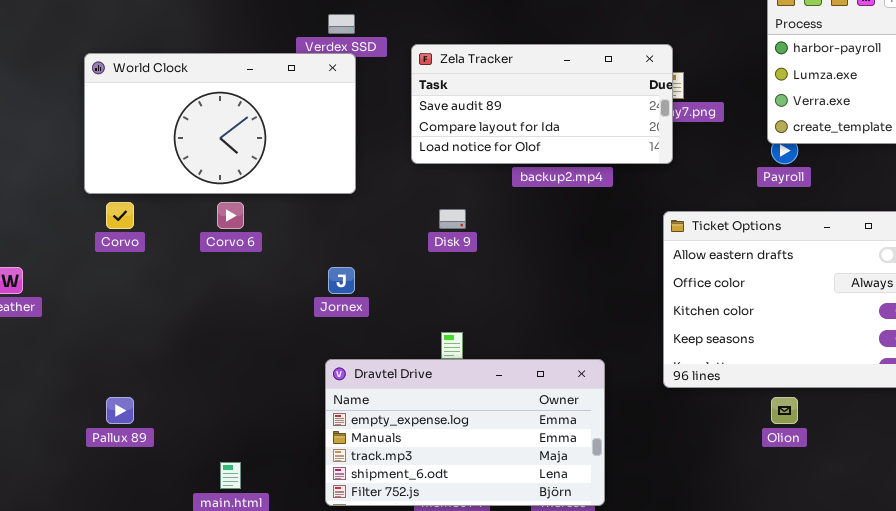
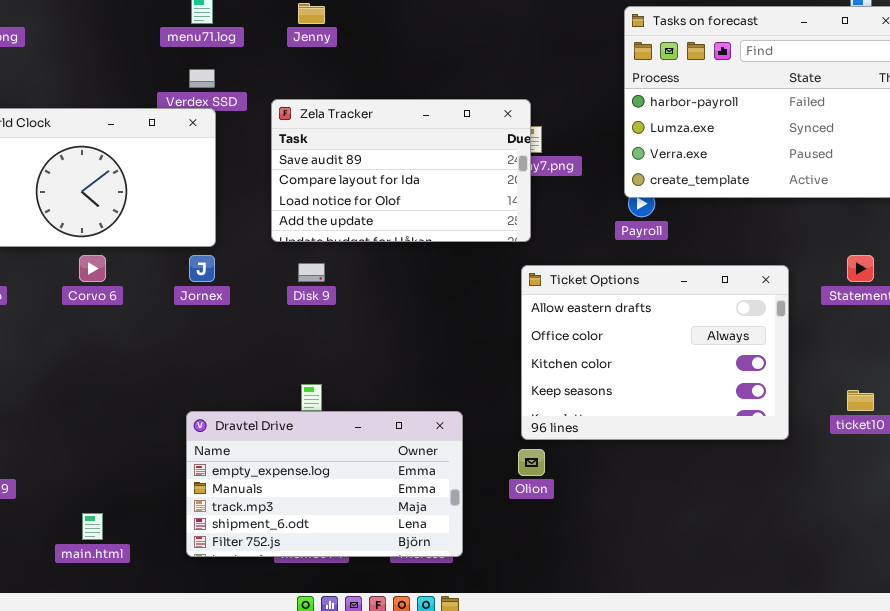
Zela Tracker: [411,44,673,164] -> [271,99,531,242], resized
Jornex: [328,267,355,294] -> [189,255,215,282], moved
Olion: [771,397,798,424] -> [518,449,545,476], moved

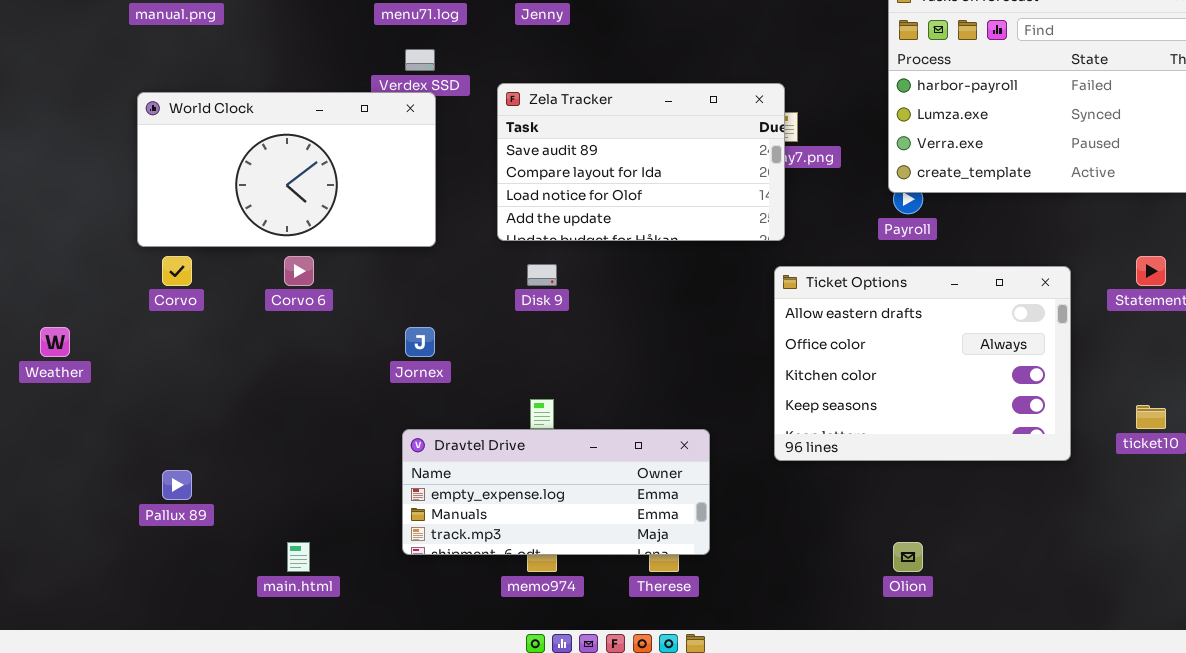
Jornex: [189,255,215,282] -> [405,327,435,357], moved
Dravtel Drive: [186,411,463,557] -> [402,429,710,555], resized
Olion: [518,449,545,476] -> [893,542,923,572], moved

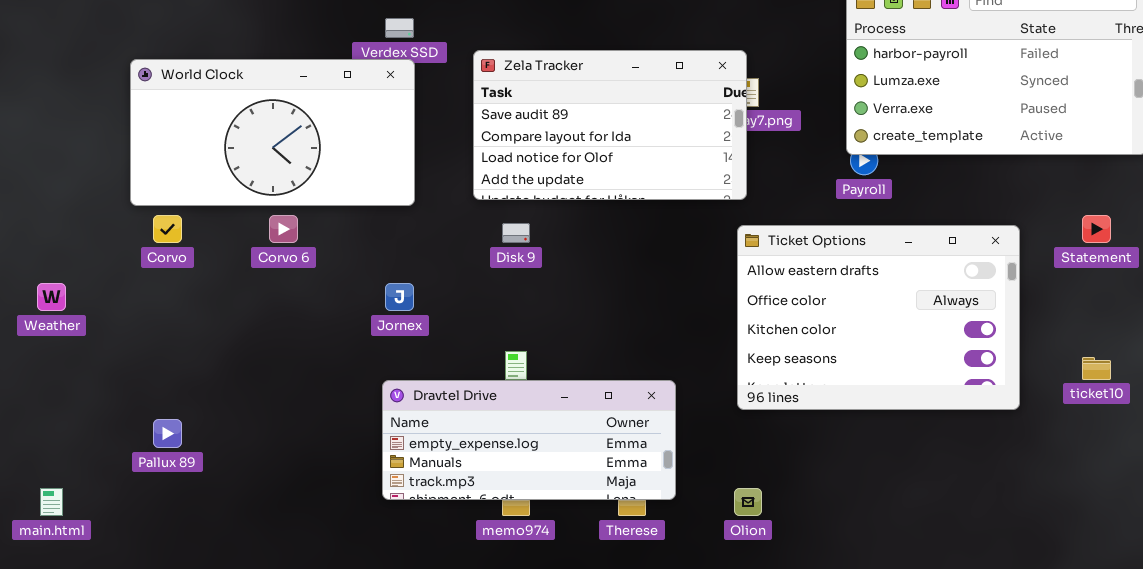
main.html: [287,542,310,572] -> [40,488,63,516], moved
Olion: [893,542,923,572] -> [734,488,762,516], moved

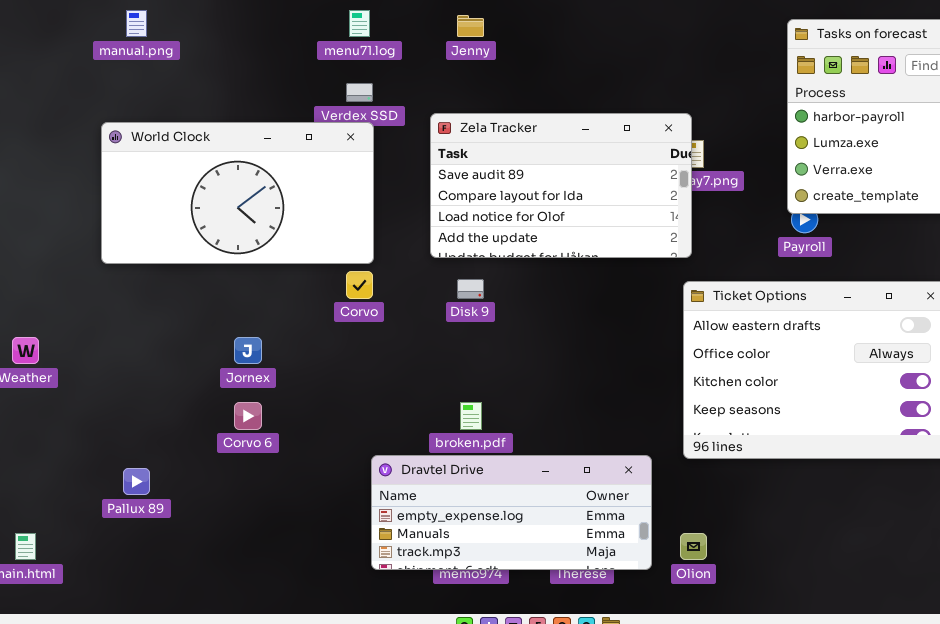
Corvo: [153,215,182,243] -> [346,271,373,299], moved
Corvo 6: [269,215,298,243] -> [234,402,262,430], moved
Jornex: [385,283,414,311] -> [234,337,262,364], moved
Dravtel Drive: [382,380,676,500] -> [371,455,652,570], moved

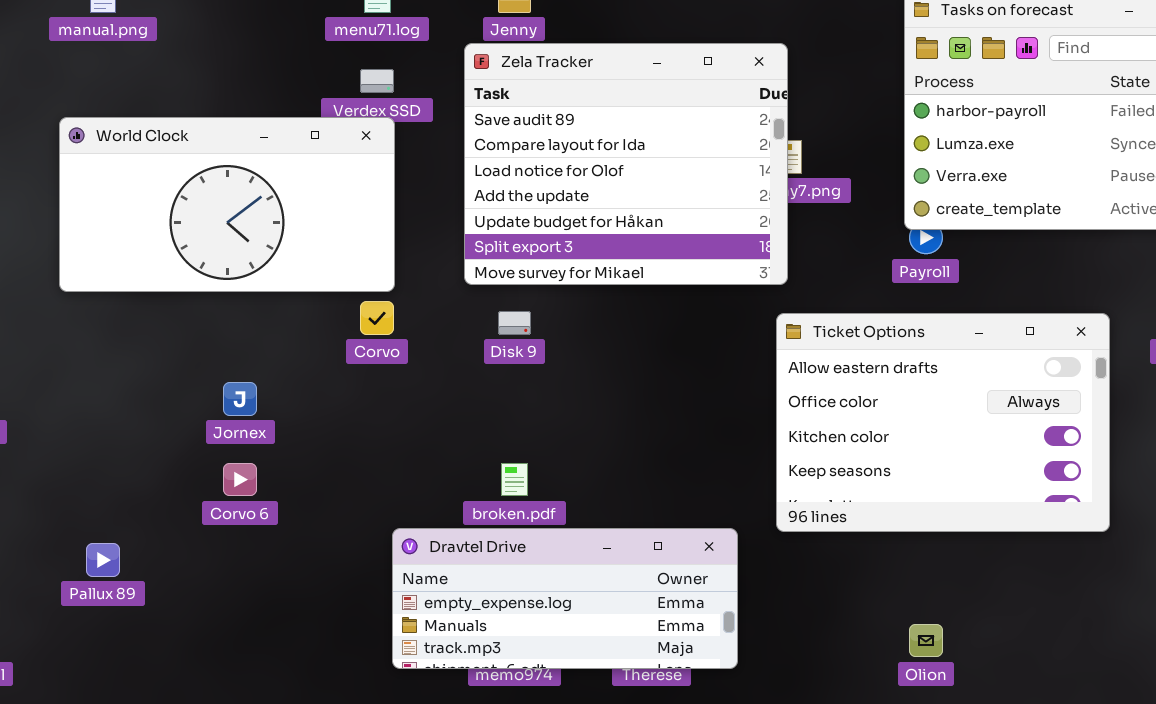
Zela Tracker: [430,113,692,258] -> [464,43,788,285], resized
Olion: [680,533,707,560] -> [909,624,943,657], moved

